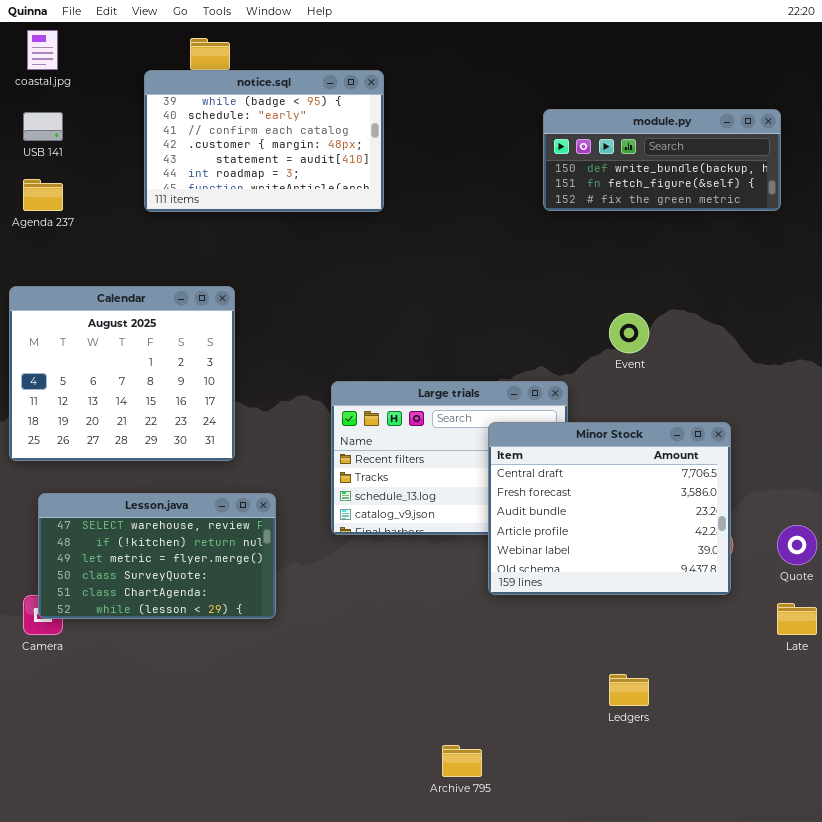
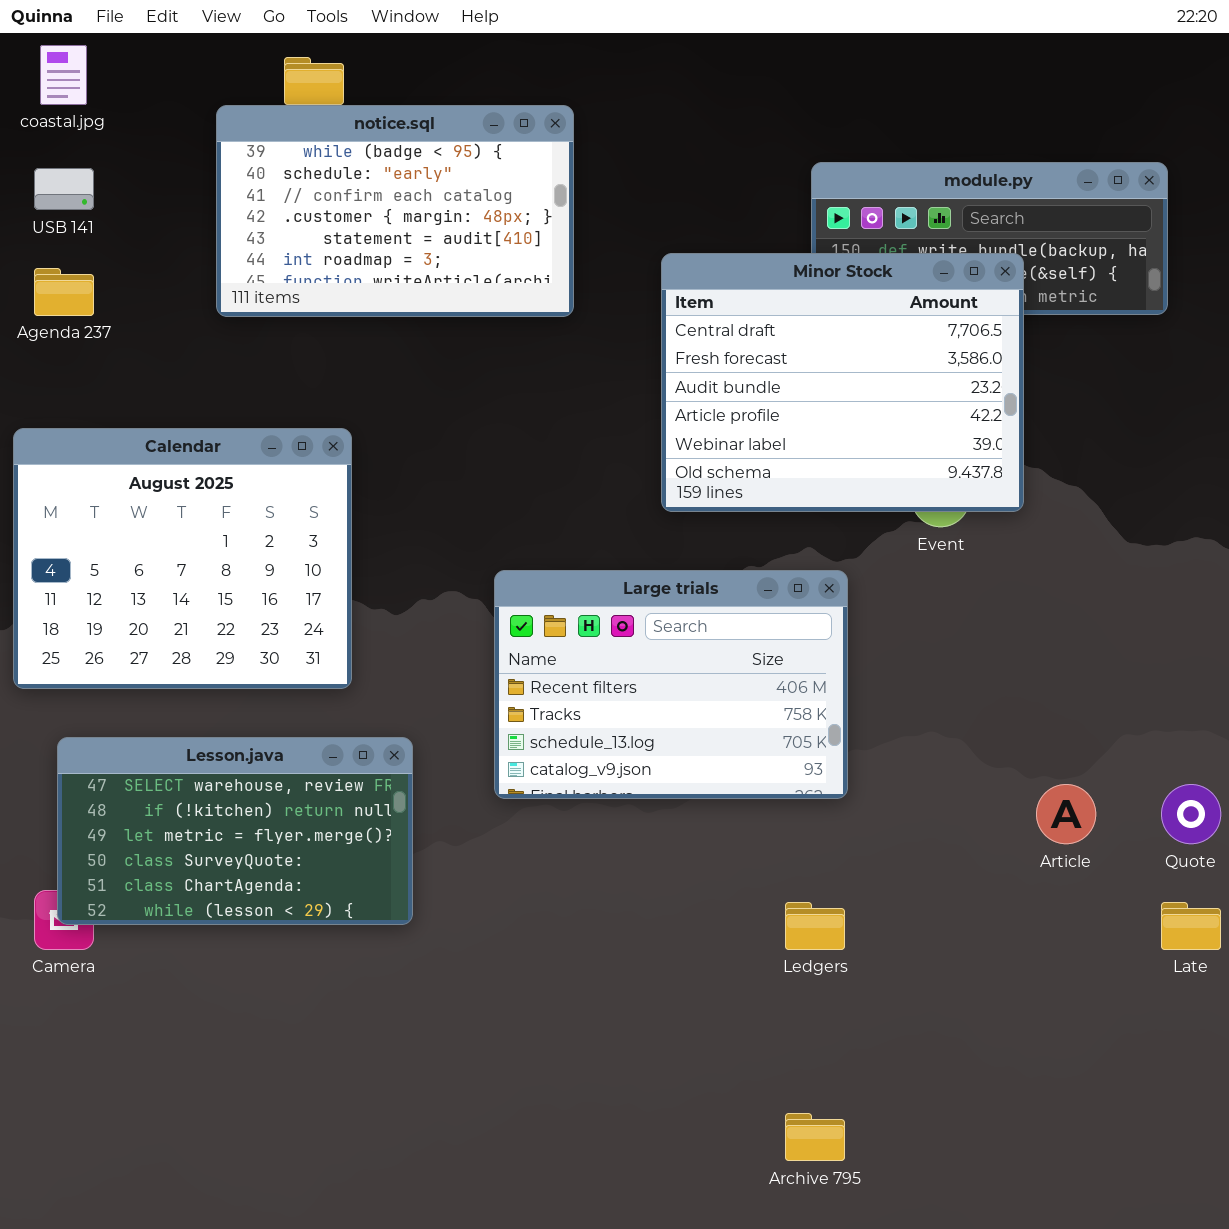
Minor Stock: [488,422,731,595] -> [661,253,1024,512], moved
Ledgers: [609,674,649,706] -> [785,902,845,950], moved
Archive 795: [442,745,482,777] -> [785,1113,845,1161], moved

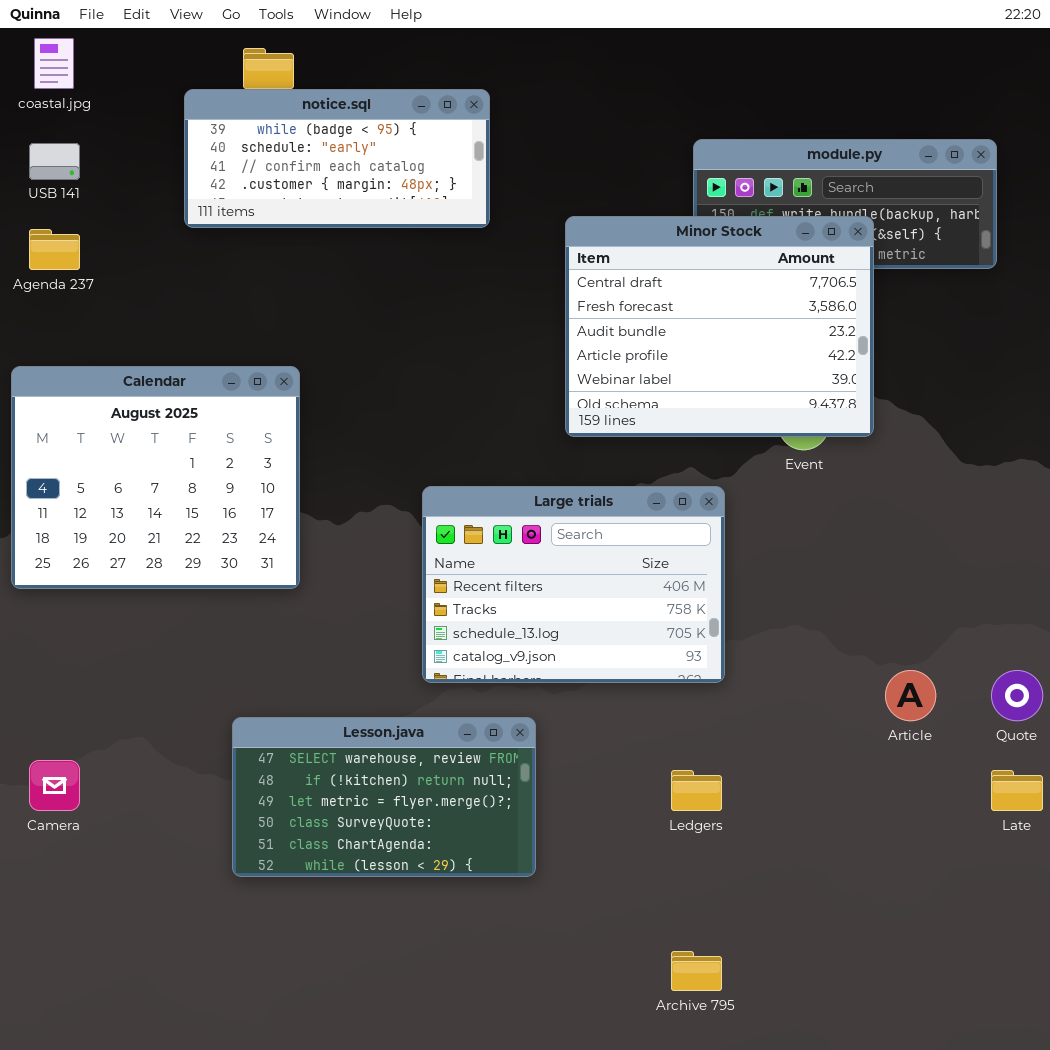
notice.sql: [216,105,574,317] -> [184,89,490,228], resized
Lesson.java: [57,737,413,925] -> [232,717,536,877], moved

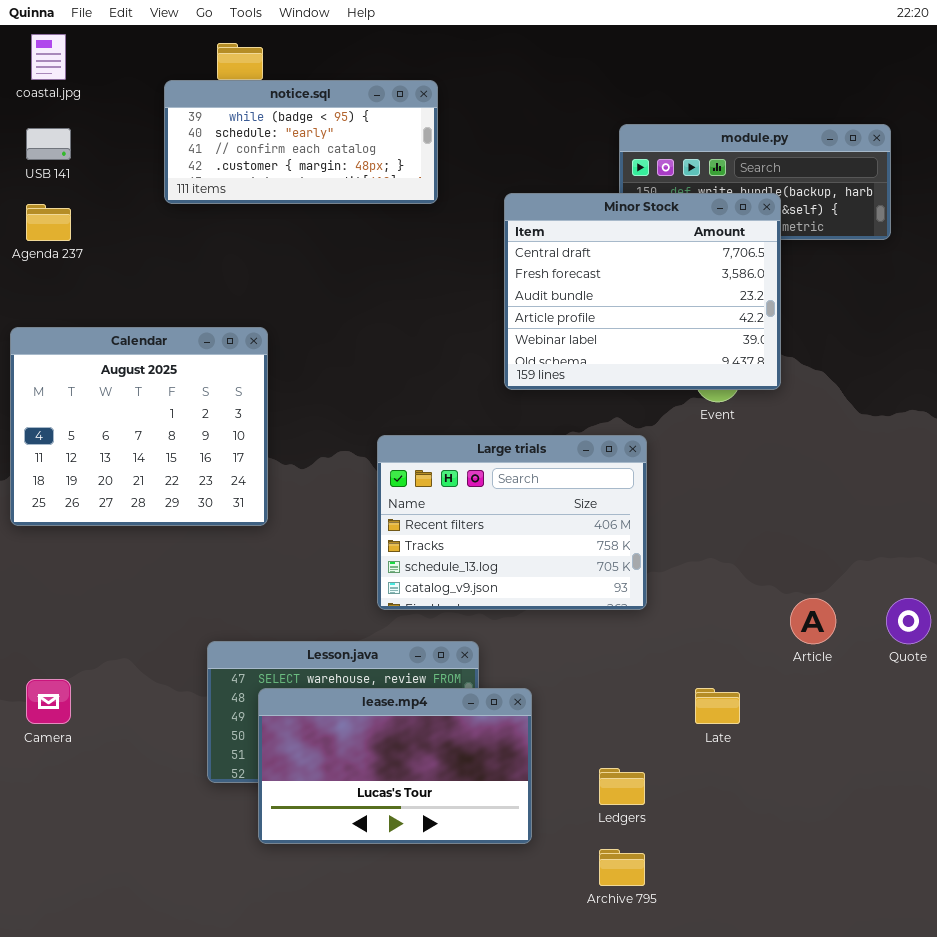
lease.mp4: none -> [258,688,532,844], opened
Ledgers: [671,770,722,811] -> [599,768,645,805], moved
Late: [991,770,1043,811] -> [695,688,740,724], moved

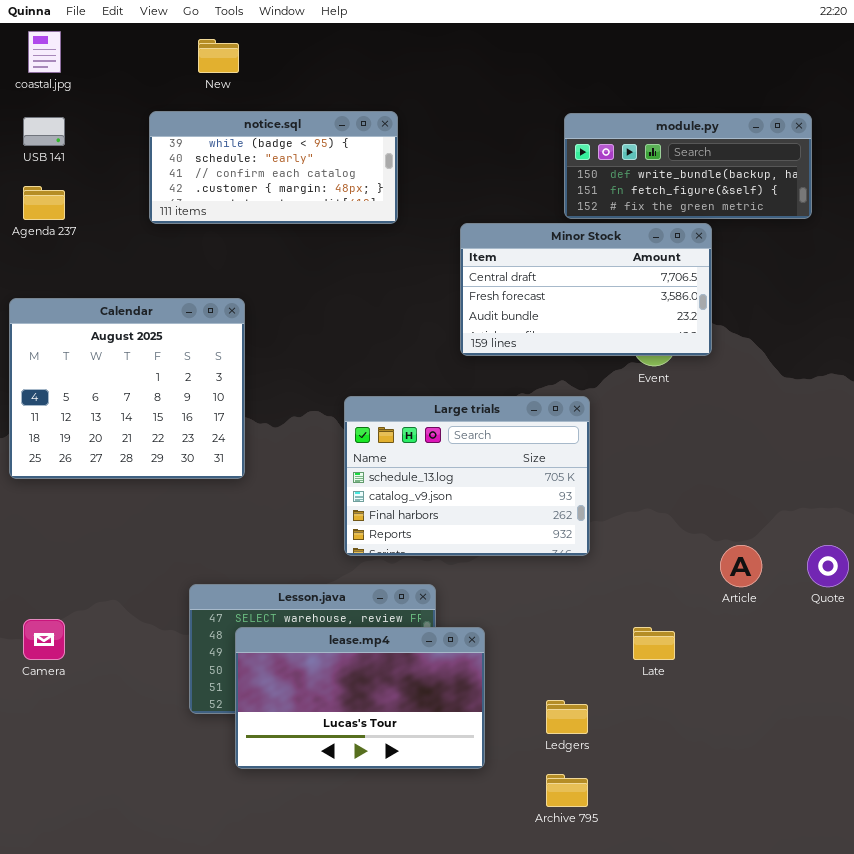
notice.sql: [164,80,438,204] -> [149,111,398,224], moved
Minor Stock: [504,193,781,390] -> [460,223,712,356], resized
Large trials: [377,435,647,610] -> [344,396,590,556], scrolled down 2 rows

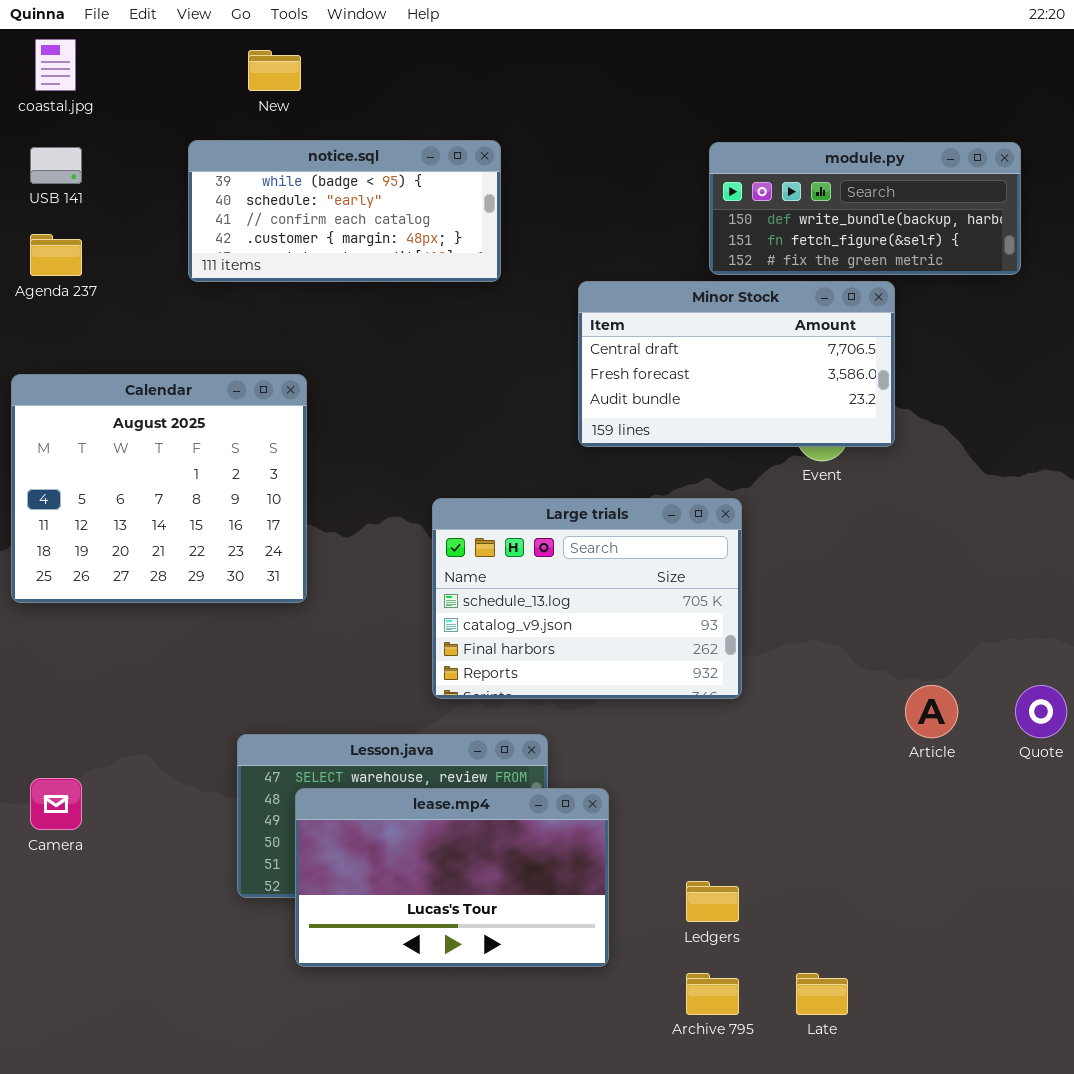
Late: [633,627,675,660] -> [796,973,848,1015], moved

